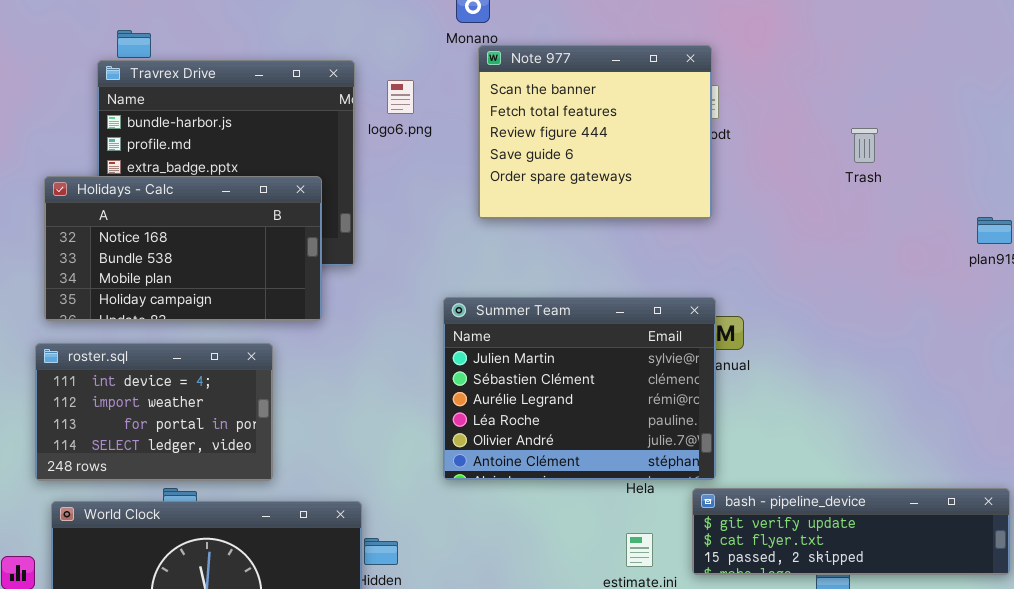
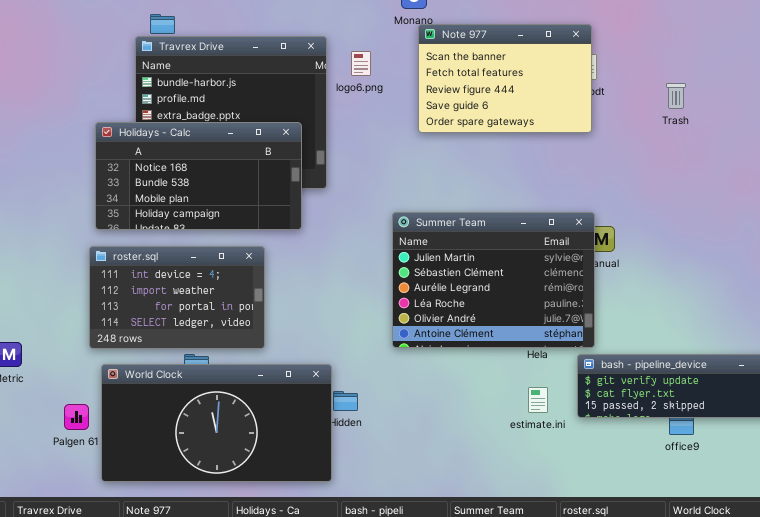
Note 977: [478,45,712,219] -> [418,24,592,133], resized
Trash: [851,128,878,163] -> [666,83,686,109], moved

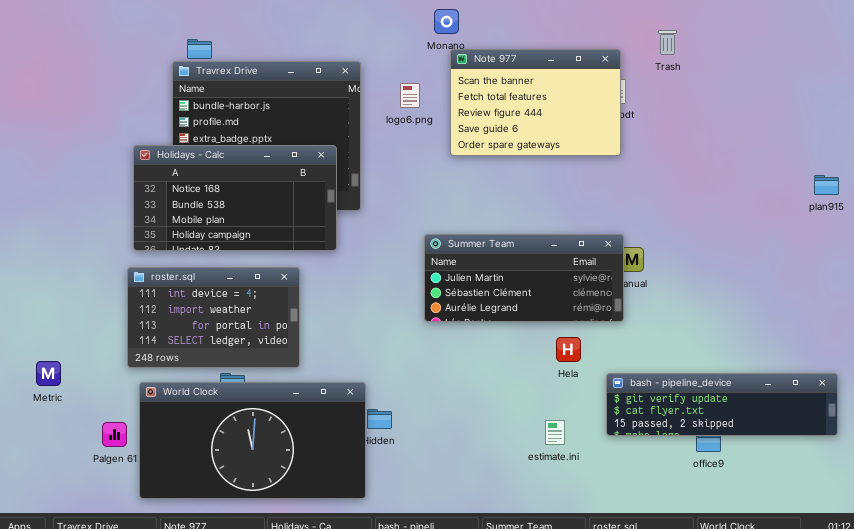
logo6.png: [351,51,371,76] -> [400,83,420,108], moved
Trash: [666,83,686,109] -> [658,30,677,55], moved
Summer Team: [392,212,595,348] -> [424,234,624,322], resized
estimate.ini: [528,387,548,413] -> [545,420,565,445], moved

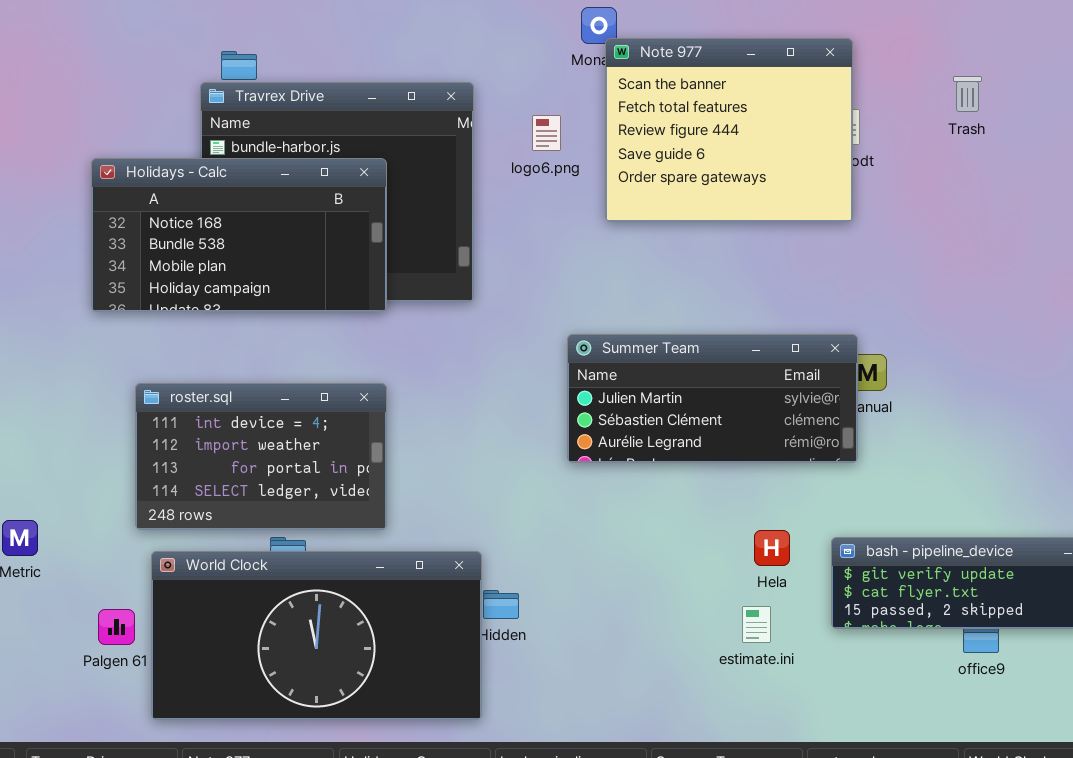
Trash: [658,30,677,55] -> [953,76,982,112], moved
Note 977: [450,49,621,156] -> [605,38,853,222], resized
Holidays - Calc: [133,145,337,251] -> [91,158,387,312], moved
Hela: [556,337,581,362] -> [754,530,790,566], moved

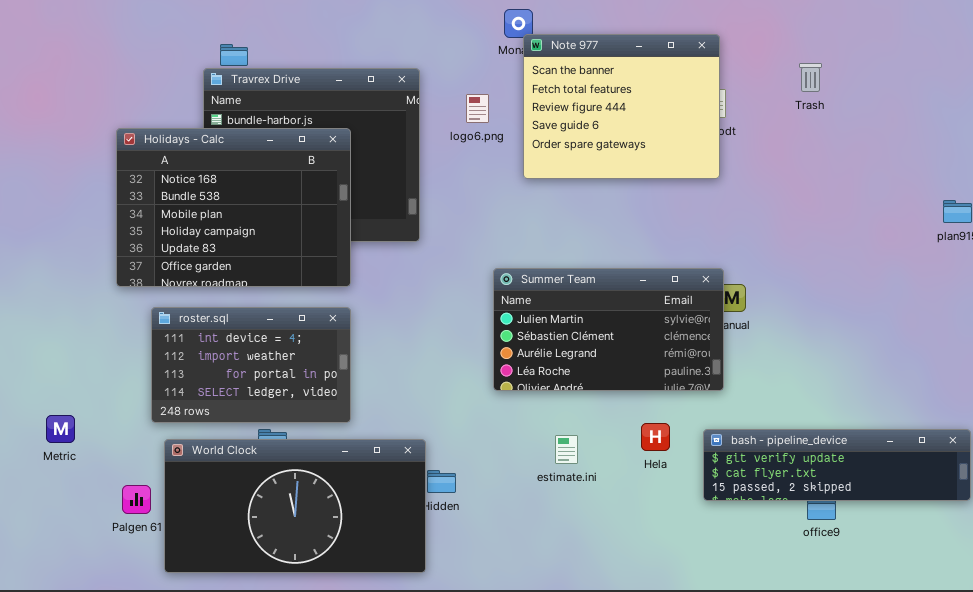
Holidays - Calc: [91,158,387,312] -> [116,128,351,287], resized
Summer Team: [567,334,858,463] -> [493,268,724,391], resized
estimate.ini: [742,606,771,643] -> [555,435,578,464], moved

